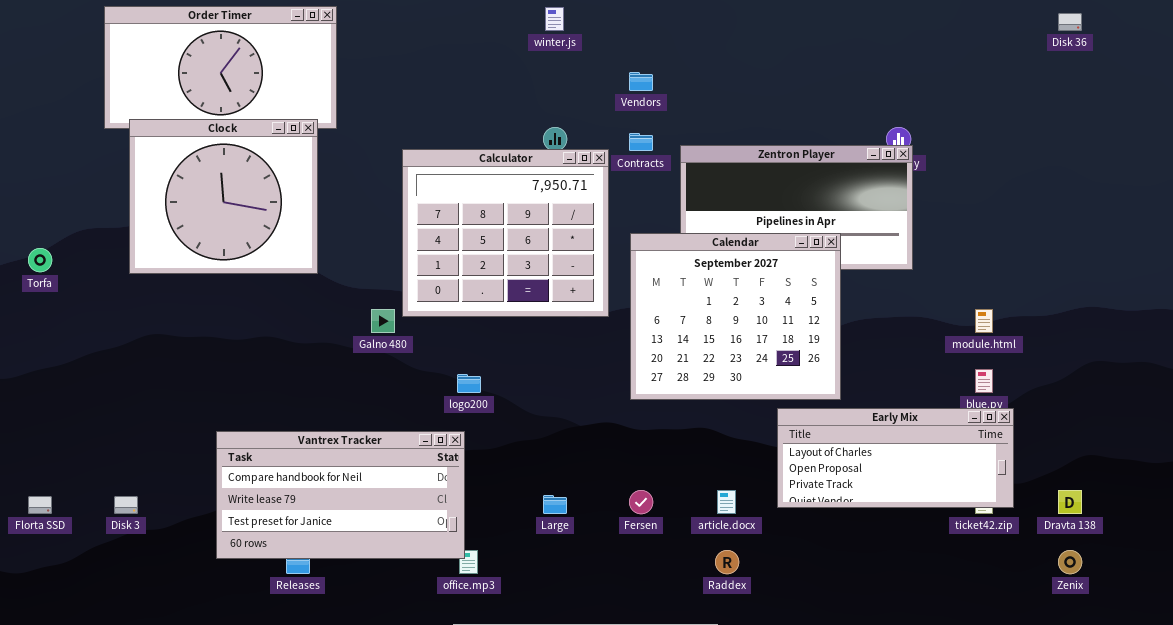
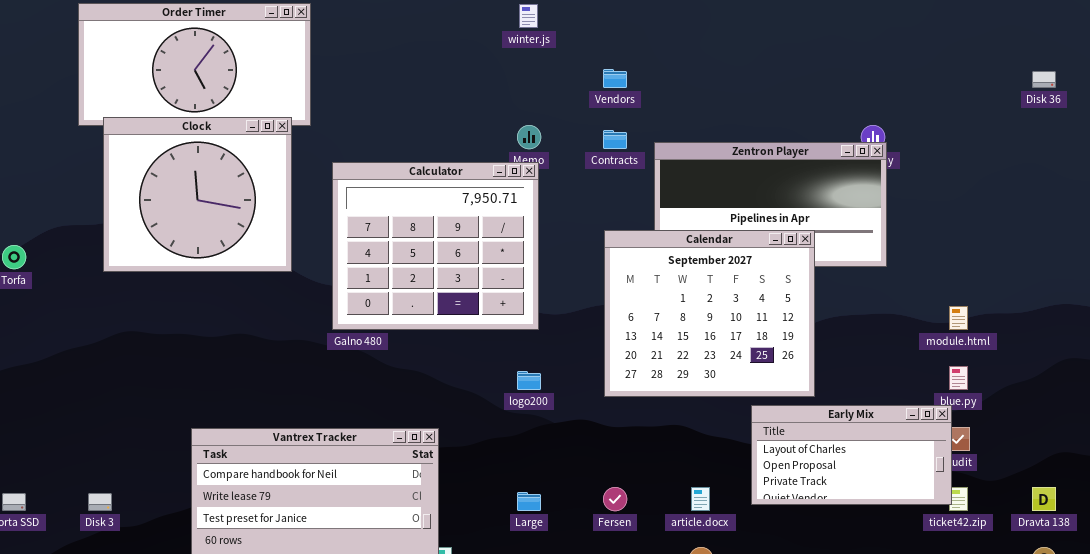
Disk 36: [1058,13,1082,31] -> [1032,71,1056,88], moved
Calculator: [402,149,609,317] -> [332,162,539,330], moved
logo200: [457,374,481,393] -> [517,371,541,390], moved
Early Mix: [777,408,1014,508] -> [751,405,952,505], resized

